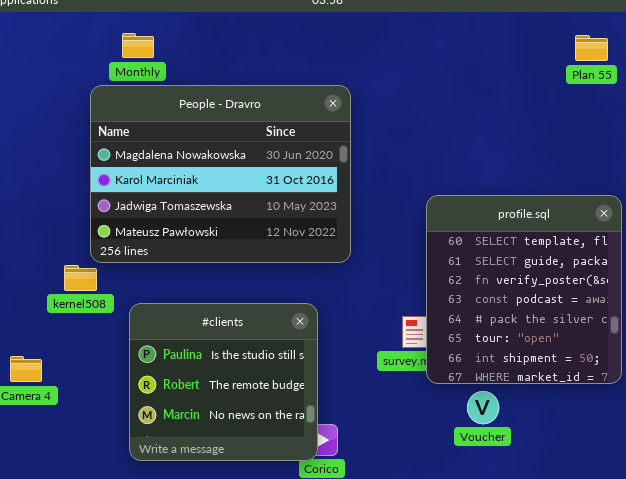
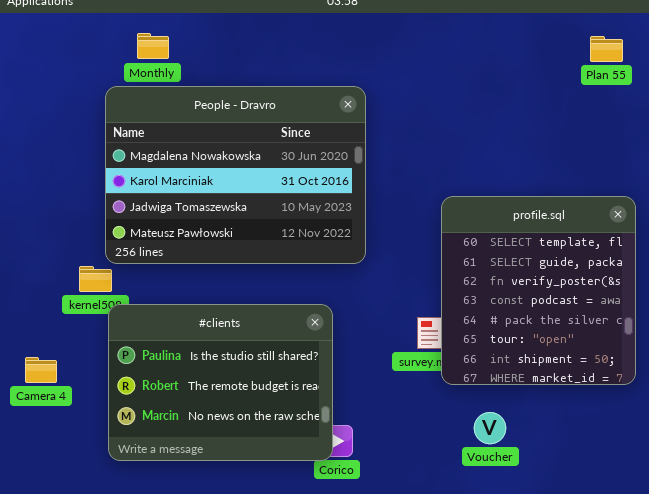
#clients: [129,303,318,461] -> [108,304,333,461], resized
Voucher: [467,391,499,424] -> [474,412,506,444], moved

